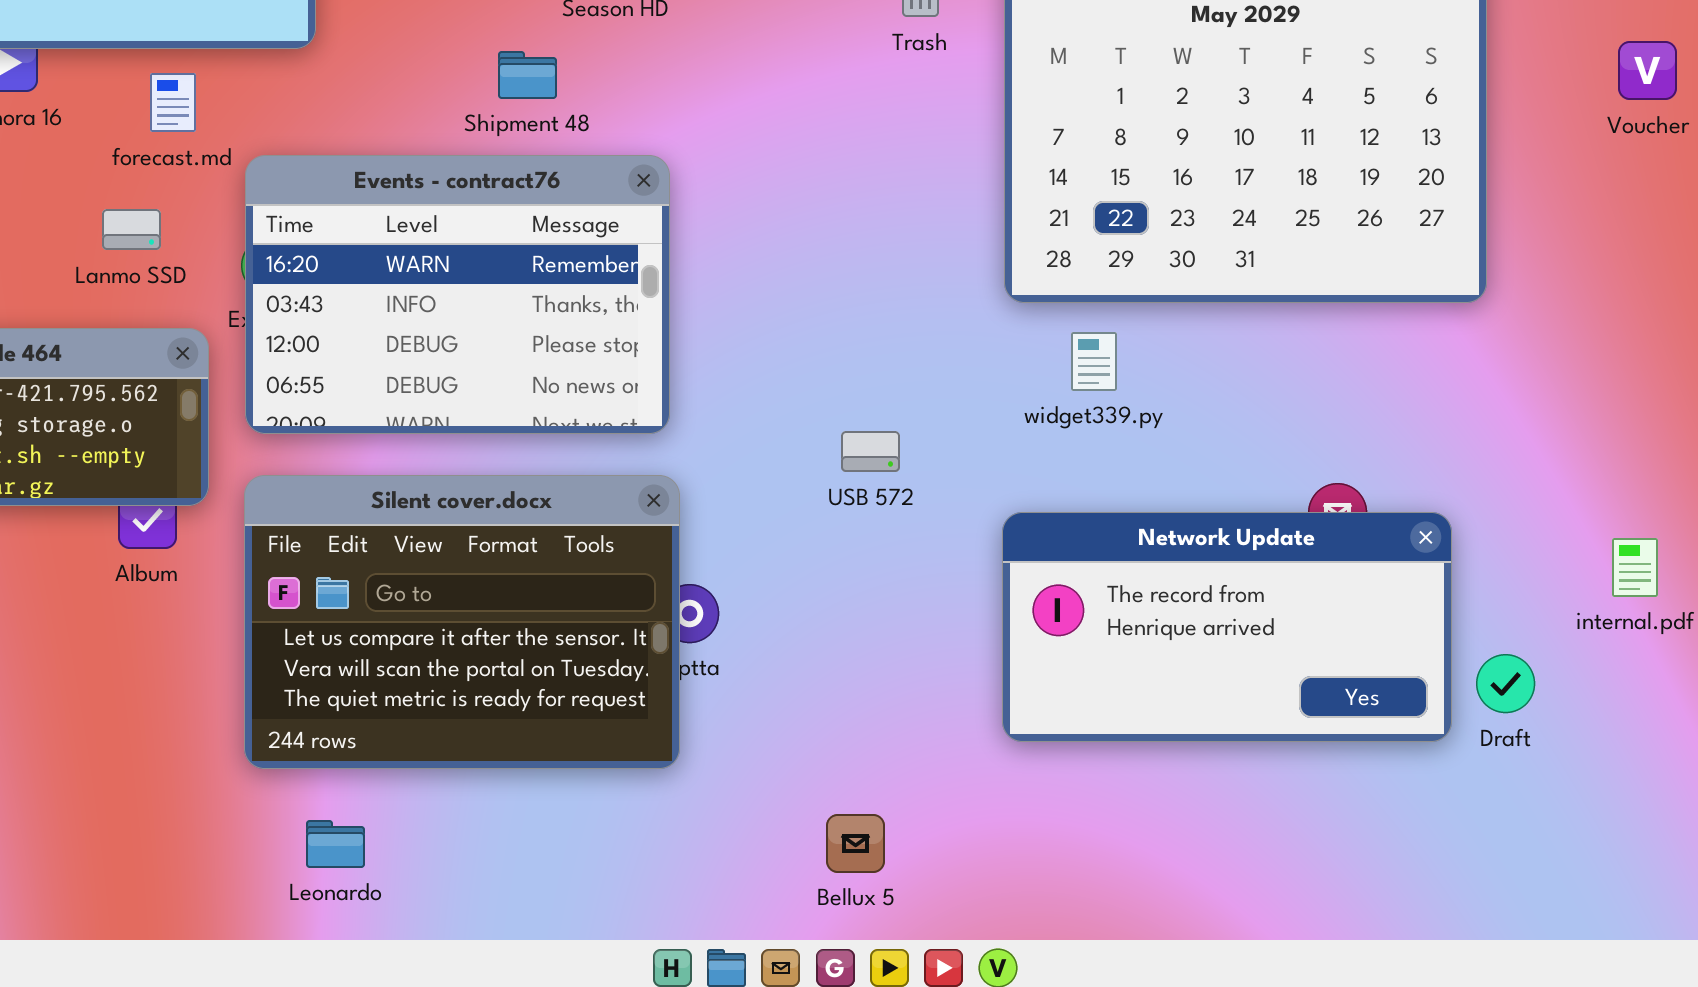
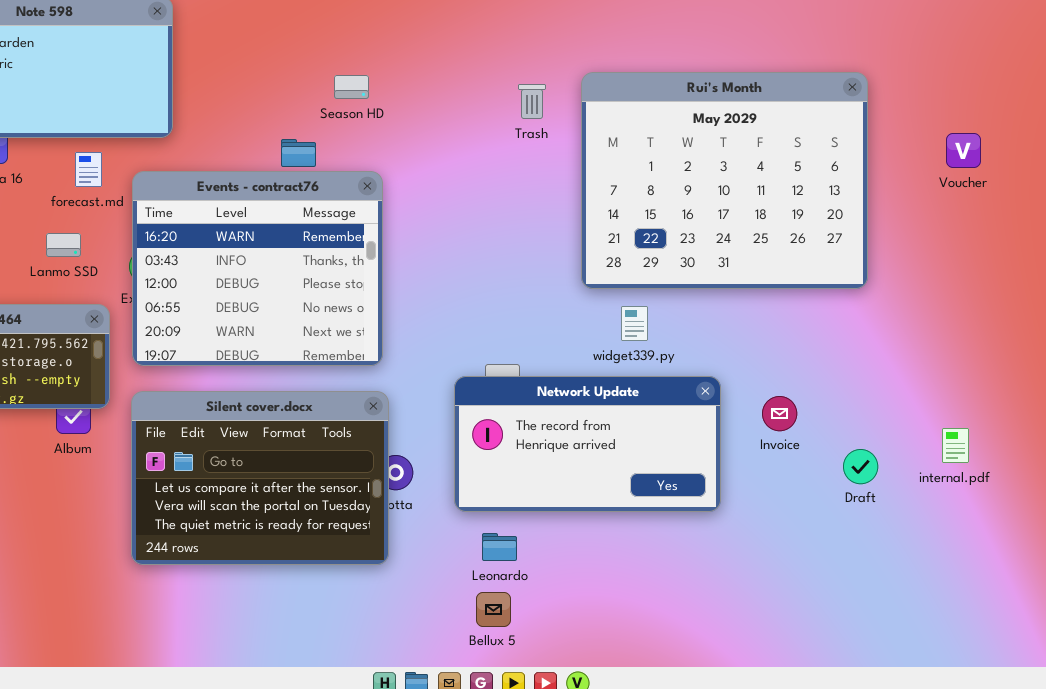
Events - contract76: [245,155,670,434] -> [132,171,383,366], resized
Network Update: [1002,512,1452,742] -> [454,376,721,512], moved
Draft: [1476,654,1535,713] -> [843,449,878,484], moved
Leonardo: [306,820,365,868] -> [482,533,517,561], moved

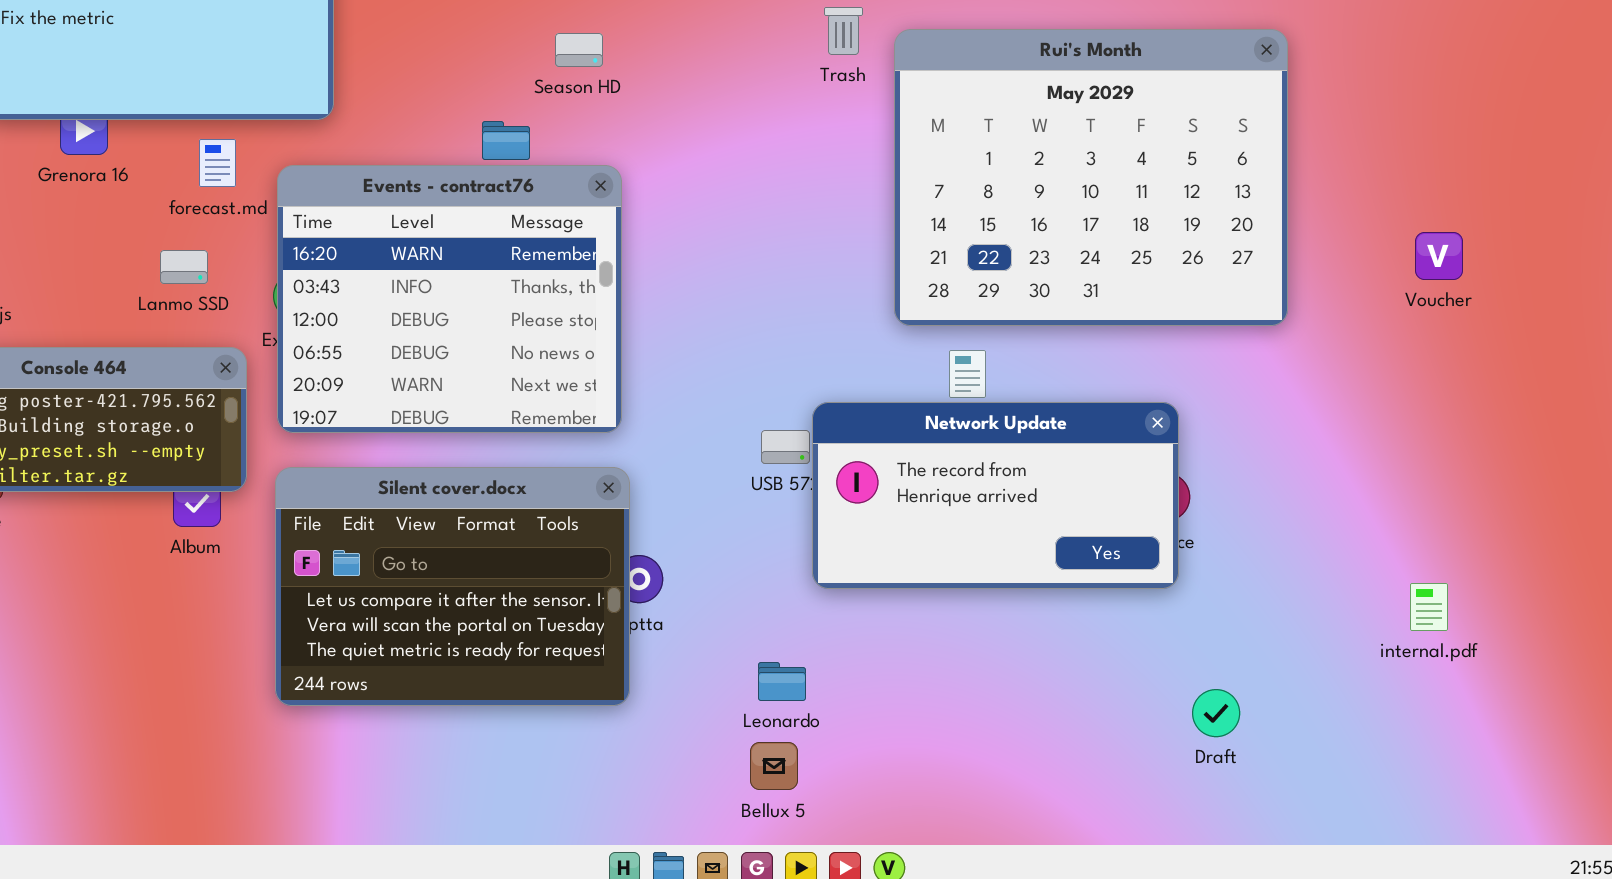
Trash: [518,84,546,119] -> [824,7,863,55], moved
Voucher: [946,133,981,168] -> [1415,232,1463,280], moved
Network Update: [454,376,721,512] -> [812,402,1179,589], moved
internal.pdf: [942,428,969,463] -> [1410,583,1448,631], moved
Draft: [843,449,878,484] -> [1192,689,1240,737], moved

